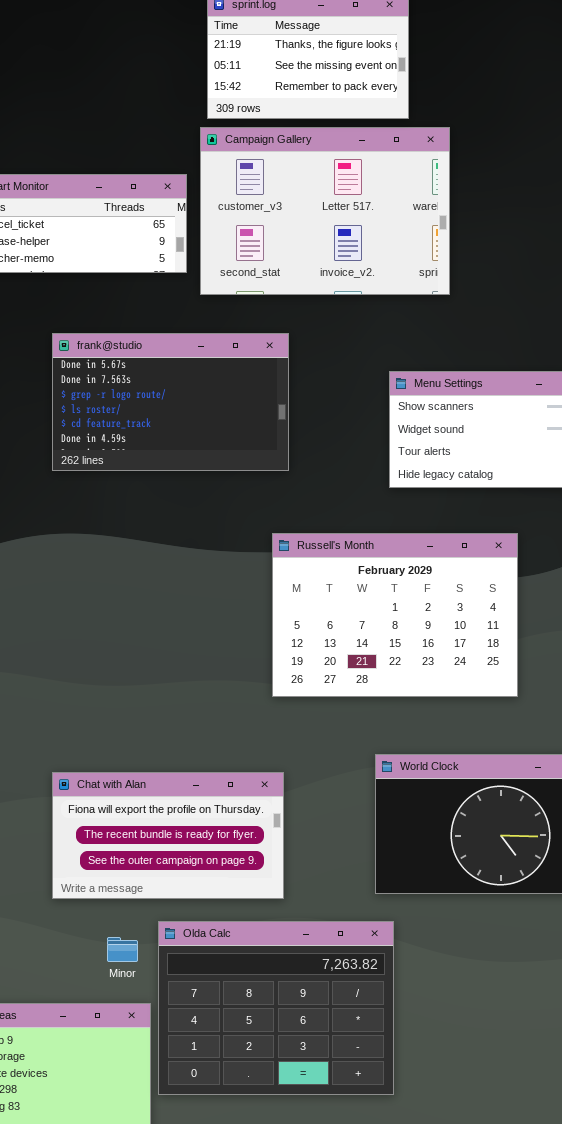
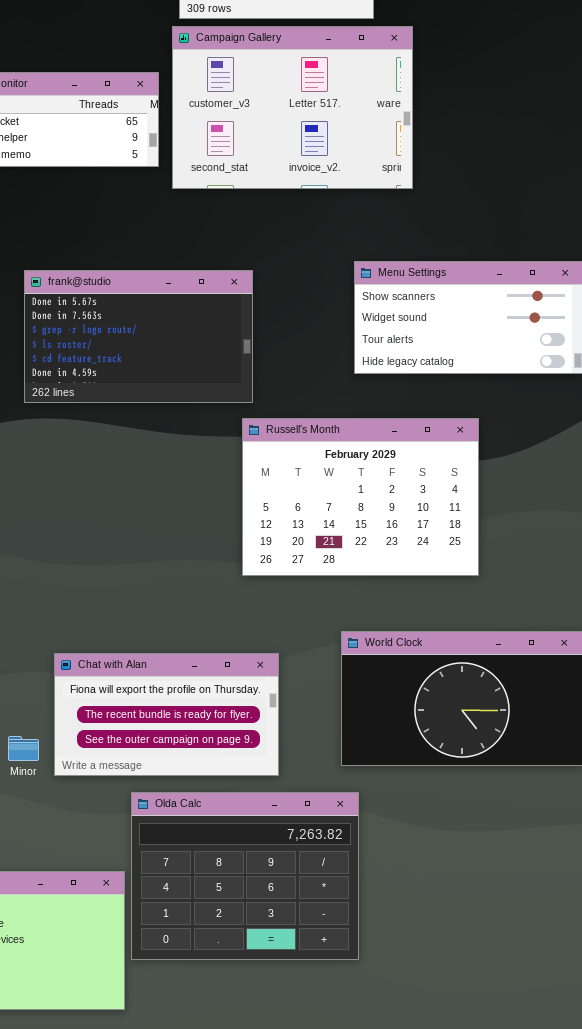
frank@studio: [52,333,289,471] -> [24,270,253,403], moved
Chat with Alan: [52,772,284,899] -> [54,653,279,776], moved
Minor: [107,937,138,962] -> [8,736,39,761], moved

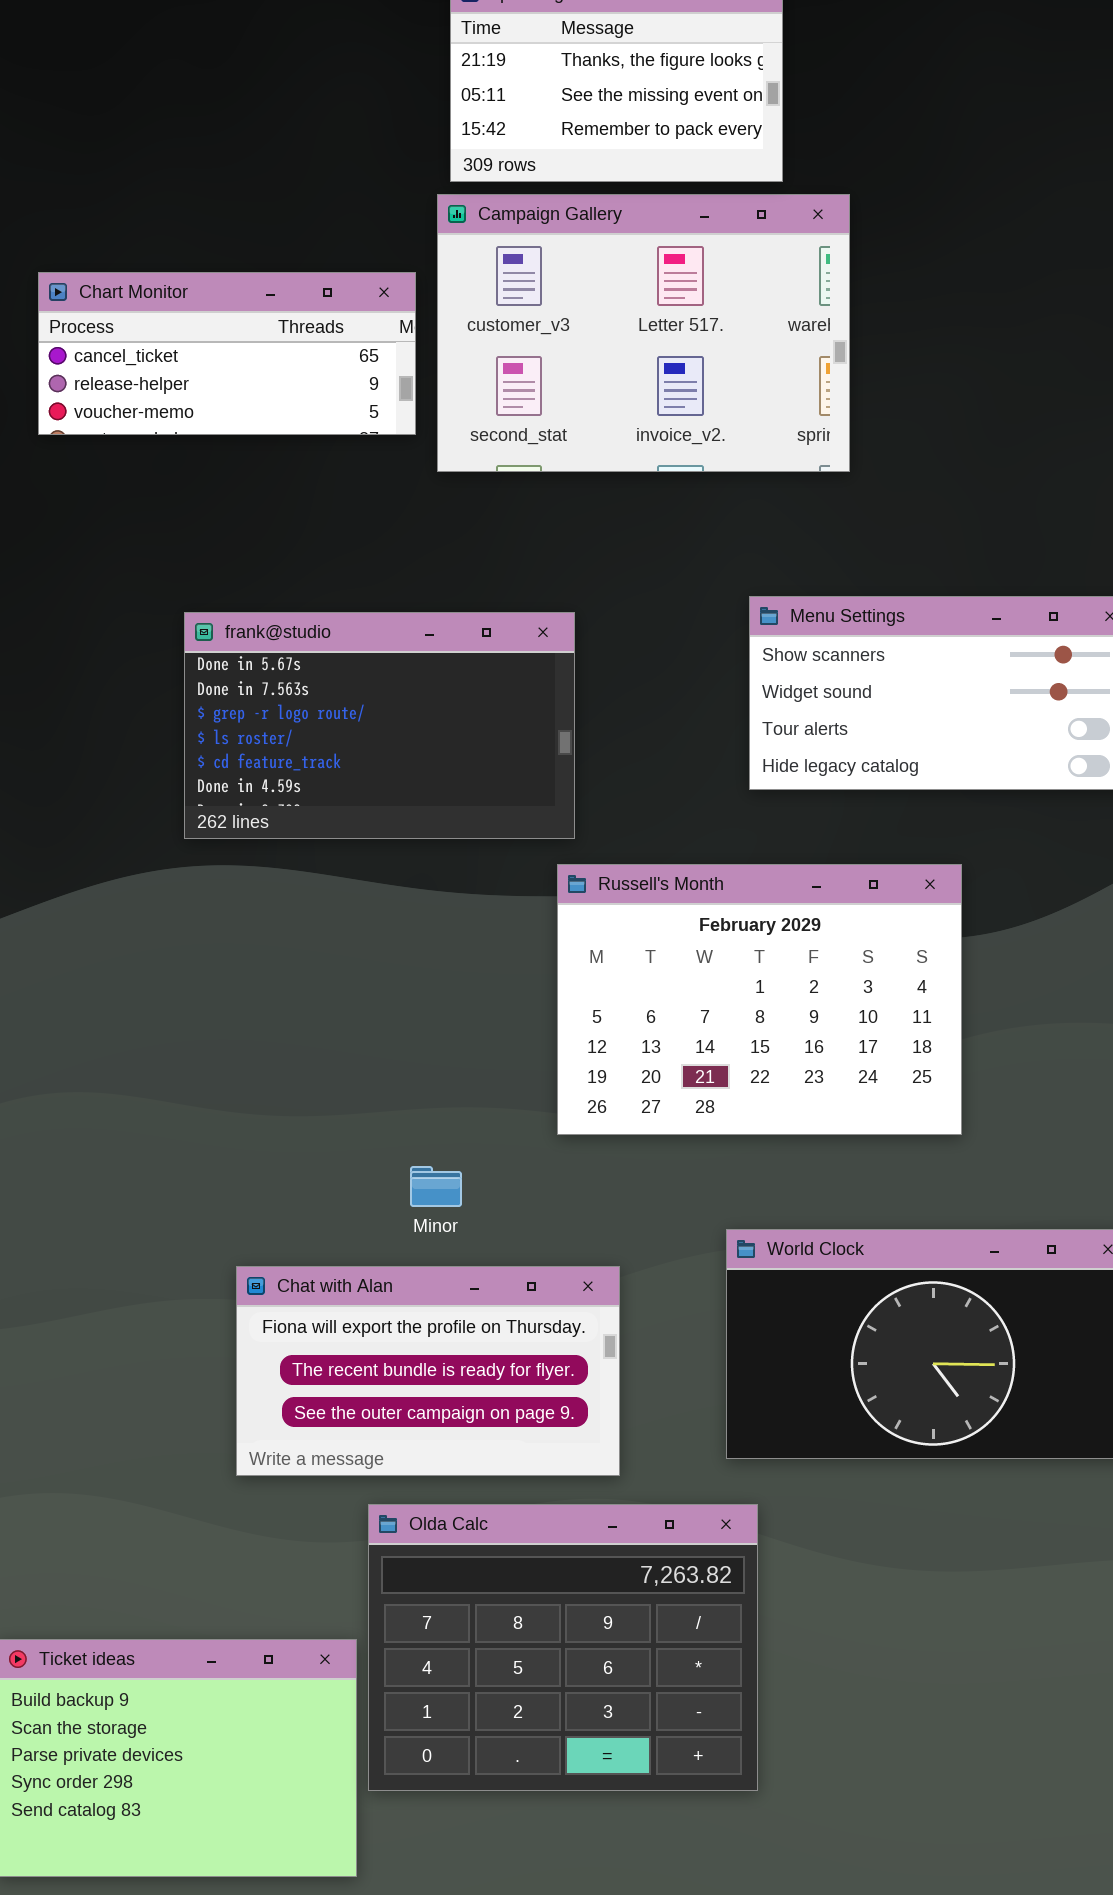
Minor: [8,736,39,761] -> [410,1166,462,1207], moved

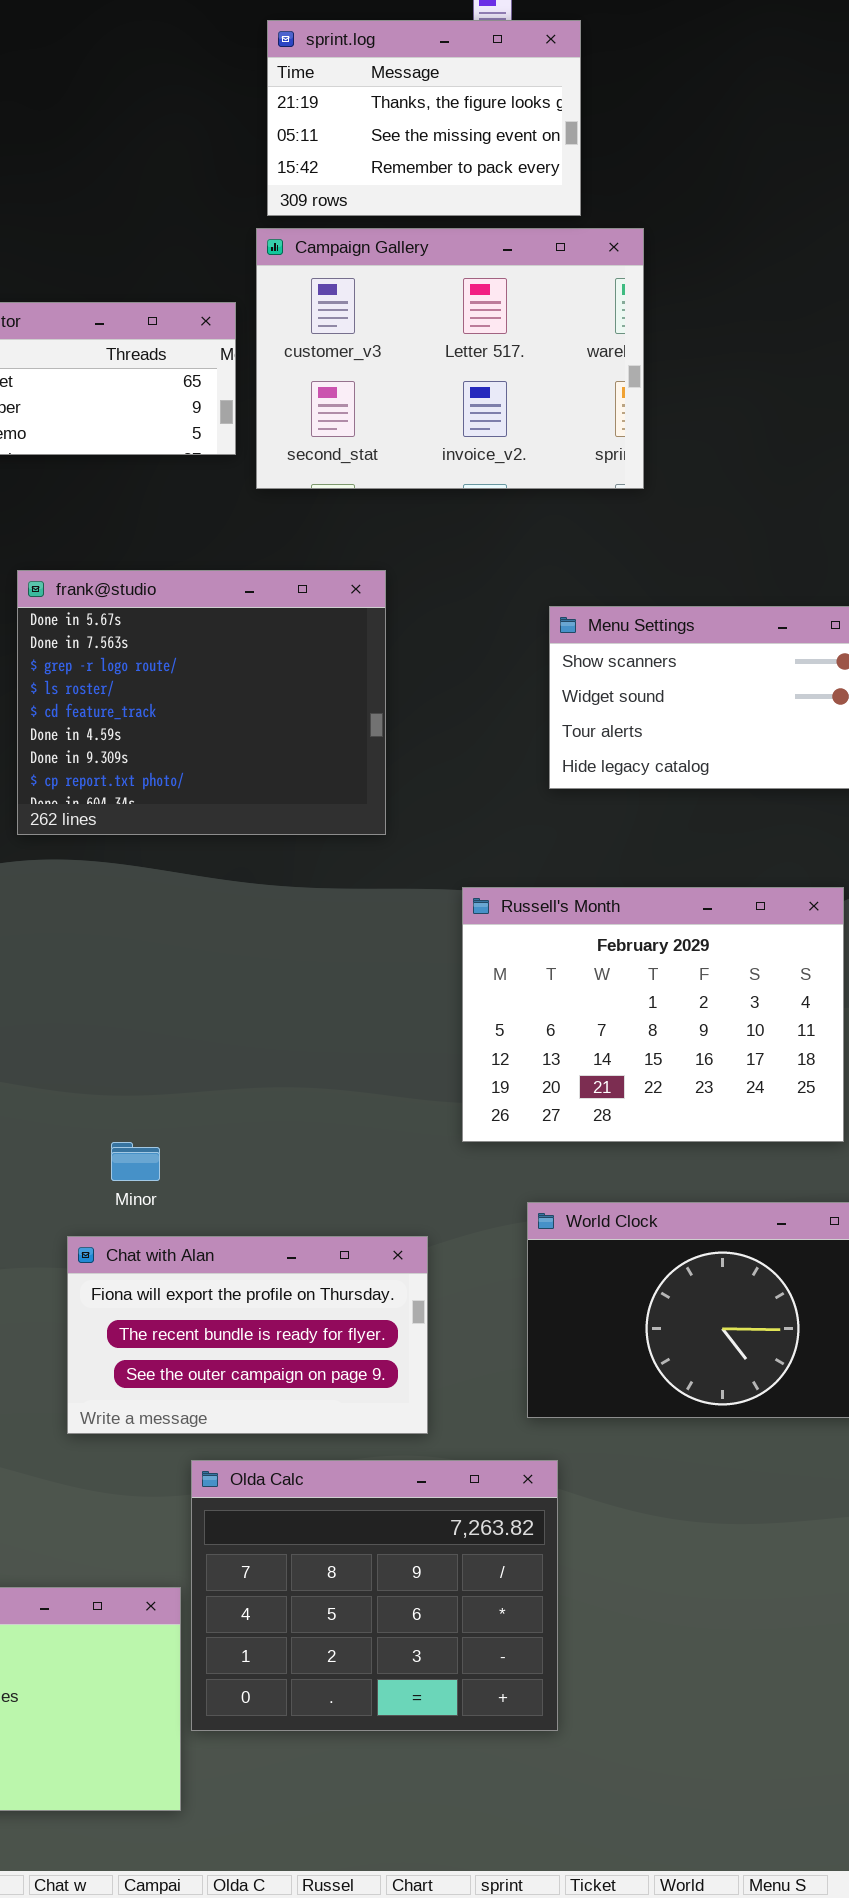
frank@studio: [184,612,575,839] -> [17,570,386,835], resized
Russell's Month: [557,864,962,1135] -> [462,887,844,1142], moved
Minor: [410,1166,462,1207] -> [111,1142,160,1181], moved

